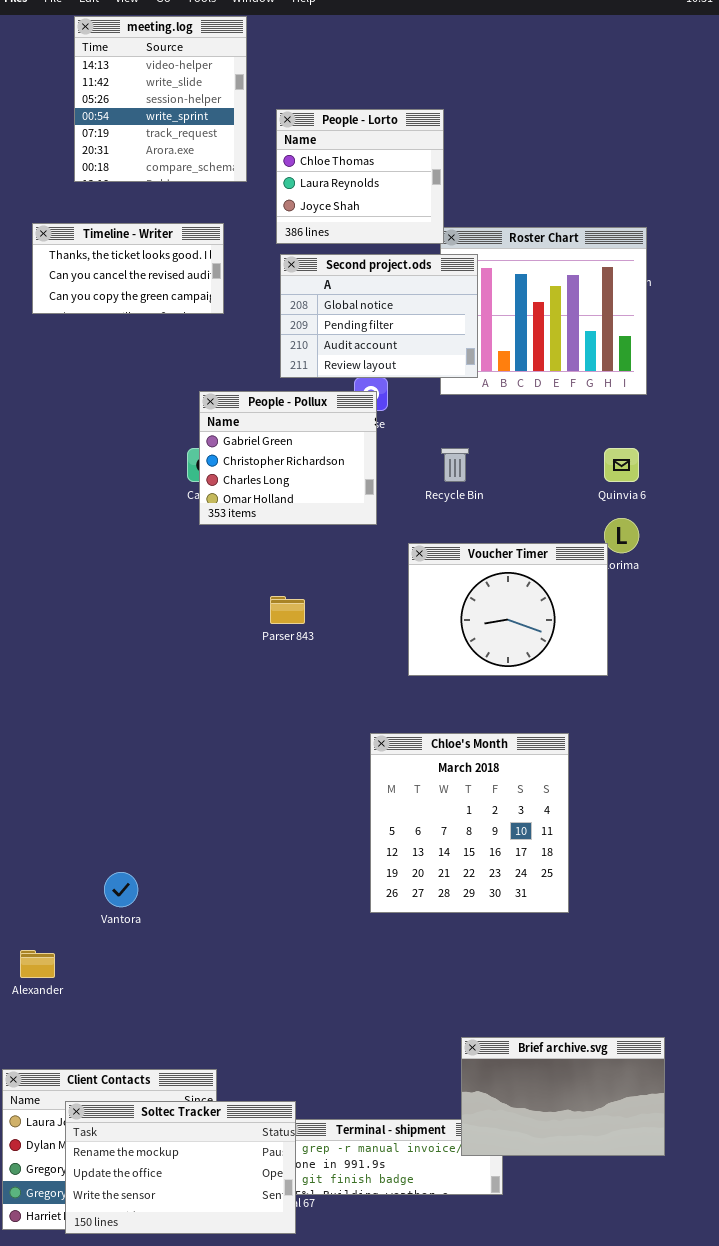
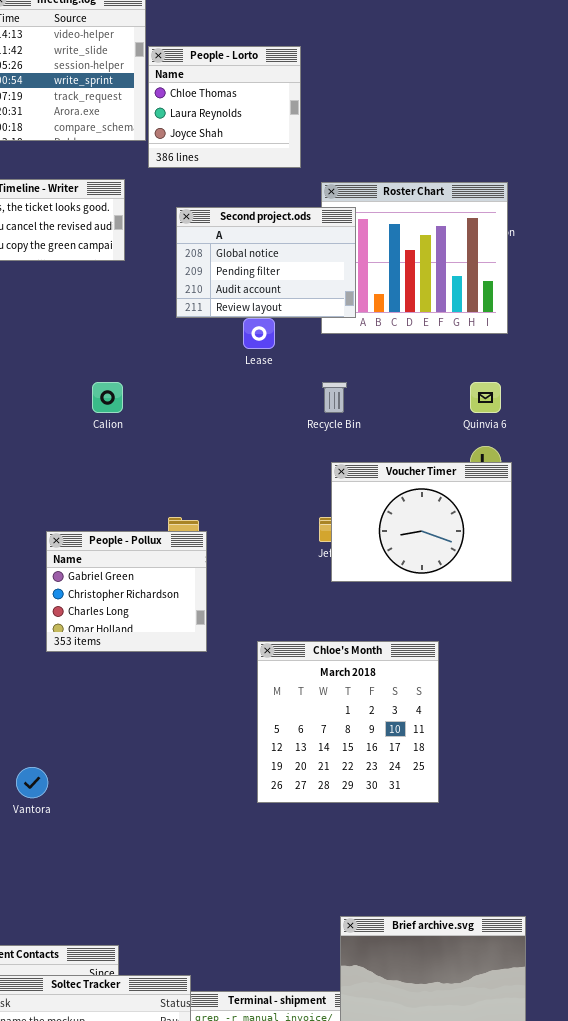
People - Lorto: [276,109,444,244] -> [148,46,301,168], moved
People - Pollux: [199,391,377,525] -> [46,531,207,652], moved
Voucher Timer: [408,543,608,676] -> [331,462,512,582], moved

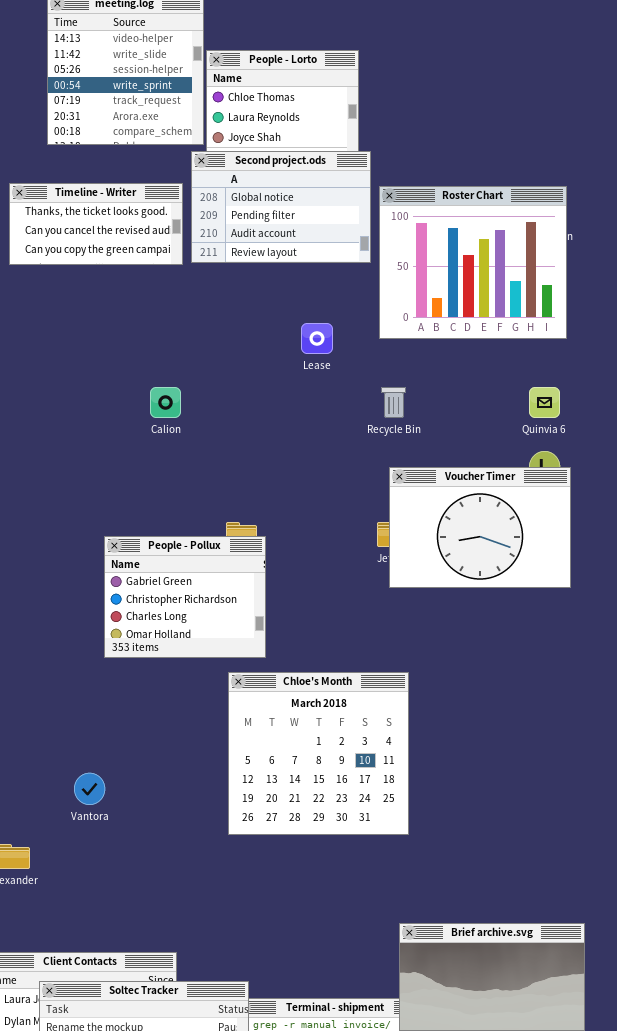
Second project.ods: [176,207,356,318] -> [191,151,371,263], moved
Chloe's Month: [257,641,439,803] -> [228,672,409,835], moved

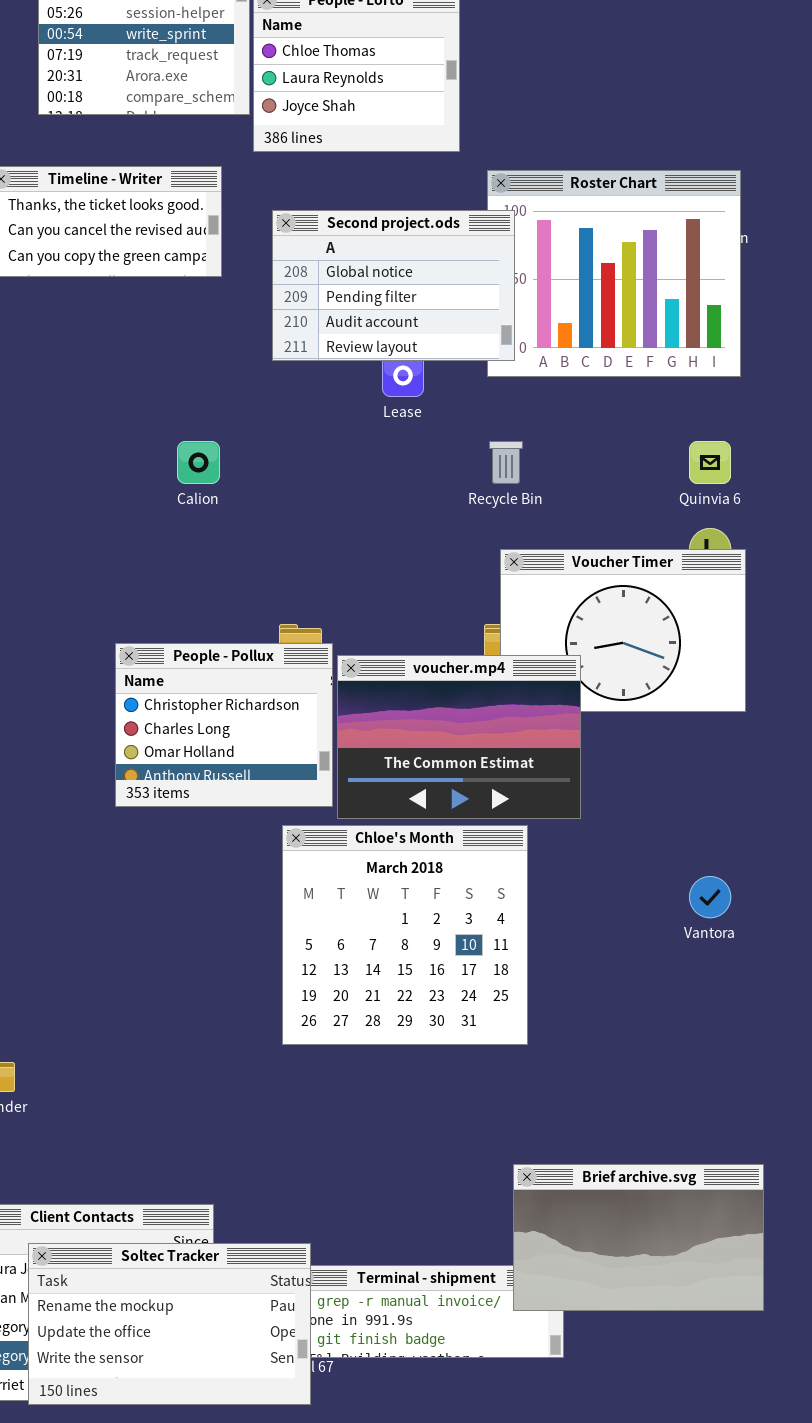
Second project.ods: [191,151,371,263] -> [272,210,515,361], moved
People - Pollux: [104,536,266,658] -> [115,643,333,807], scrolled down 1 row
voucher.mp4: none -> [337,655,581,819], opened
Vantora: [74,773,105,805] -> [689,876,731,918], moved

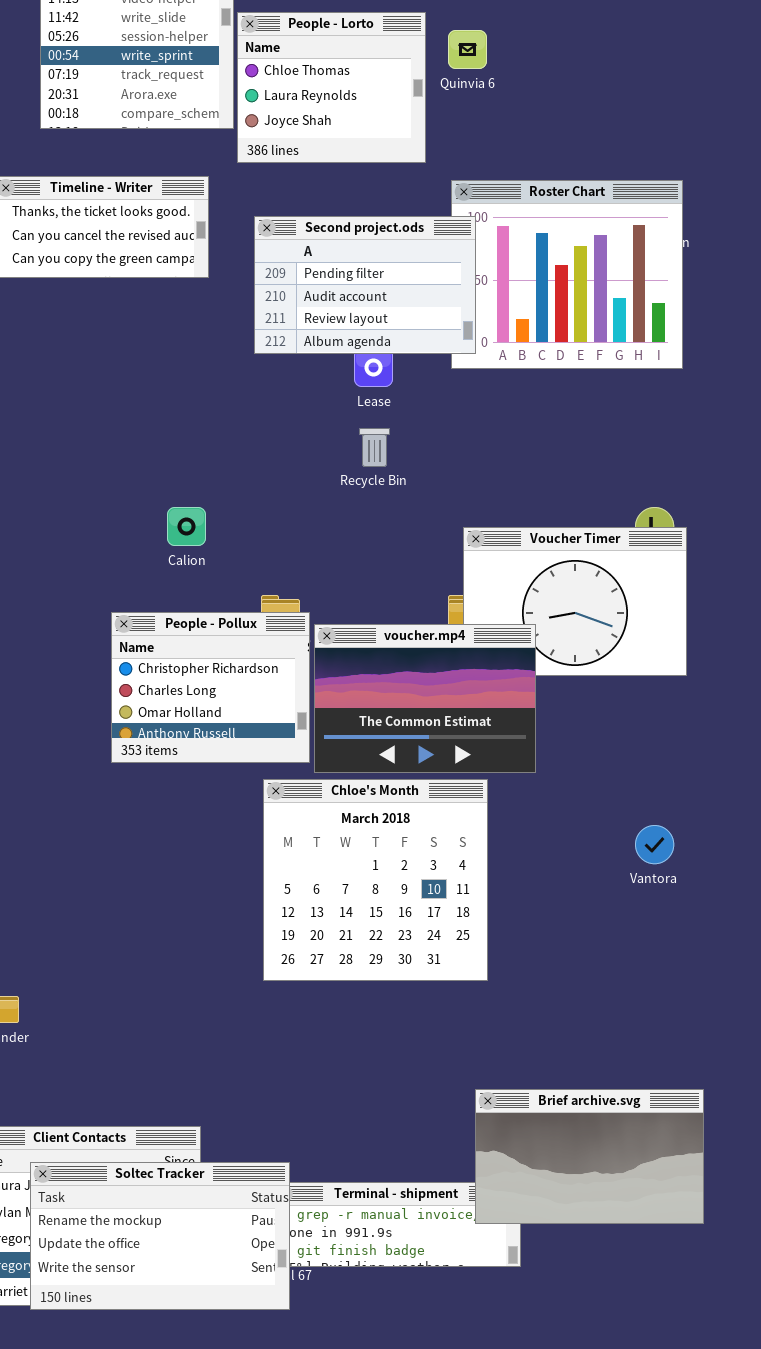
Second project.ods: [272,210,515,361] -> [254,216,476,354], scrolled down 1 row
Calion: [177,441,220,484] -> [167,507,206,546], moved
Recycle Bin: [489,441,523,484] -> [359,428,390,467], moved
Quinvia 6: [689,441,731,484] -> [448,30,487,69], moved

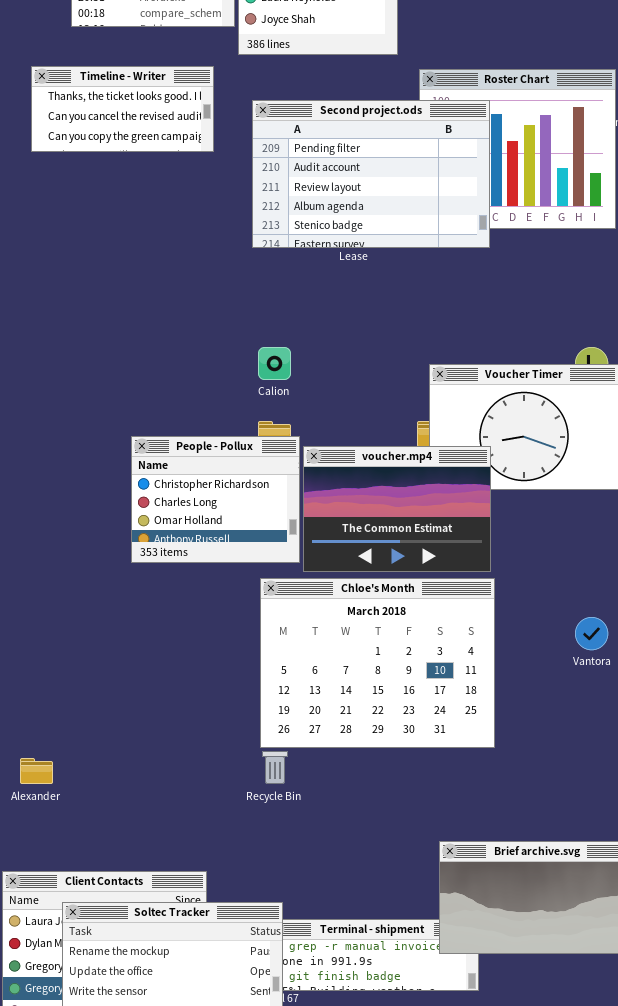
Second project.ods: [254,216,476,354] -> [252,100,490,248], resized
Recycle Bin: [359,428,390,467] -> [262,751,288,784], moved
Calion: [167,507,206,546] -> [258,347,291,380], moved
Chloe's Month: [263,779,488,981] -> [260,578,495,748], resized

